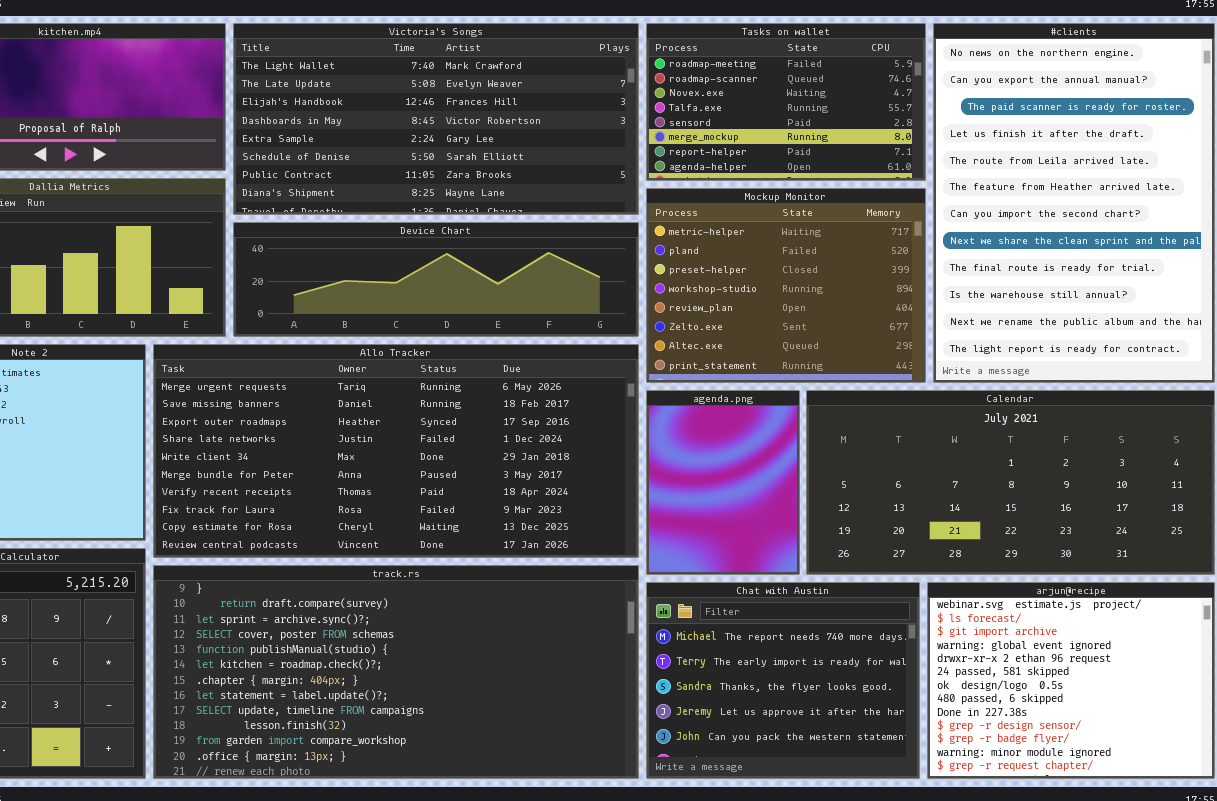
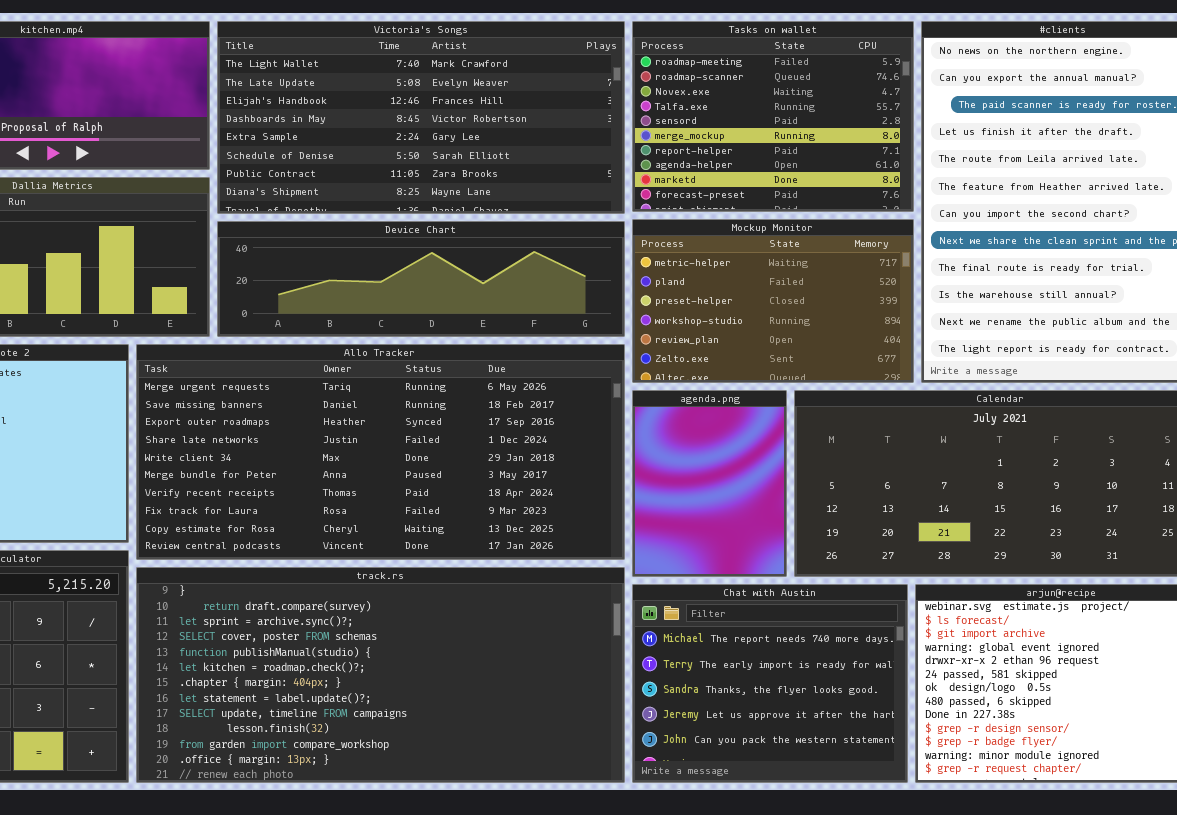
Tasks on wallet: [646,23,926,181] -> [632,21,914,212], resized
Mockup Monitor: [646,188,926,383] -> [632,219,914,383], resized

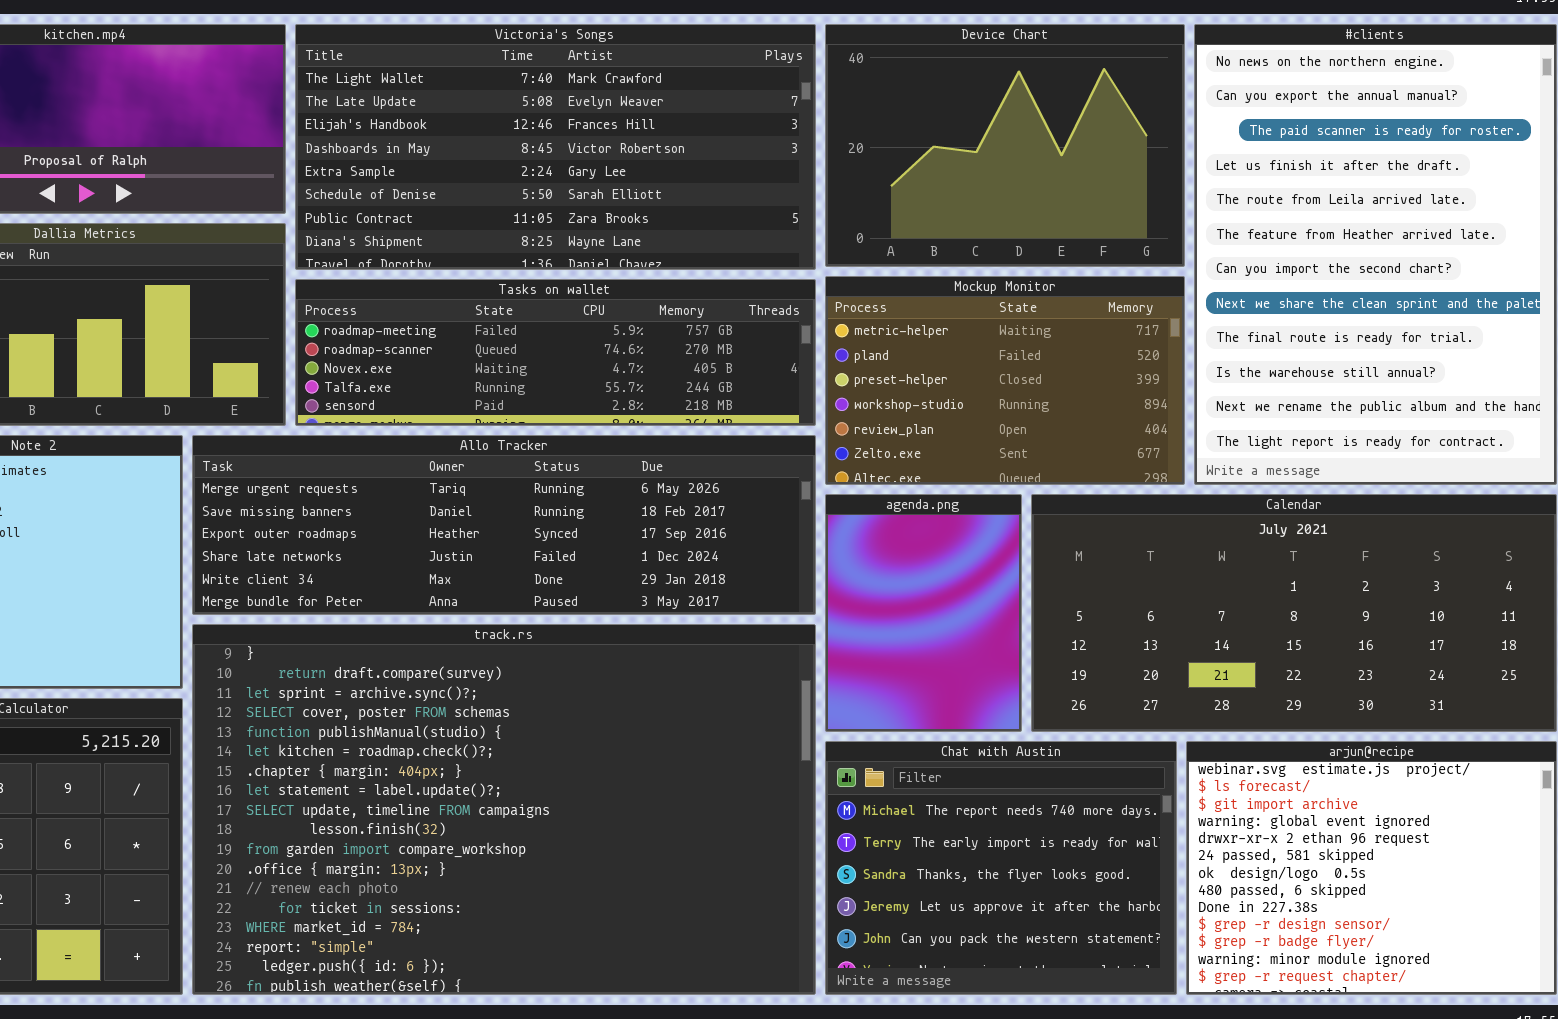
Tasks on wallet: [632,21,914,212] -> [295,279,816,426], moved, resized
Device Chart: [217,221,625,337] -> [825,24,1185,267], moved, resized
Allo Tracker: [136,344,625,560] -> [192,435,816,615], resized
track.rs: [136,567,625,783] -> [192,624,816,995], resized

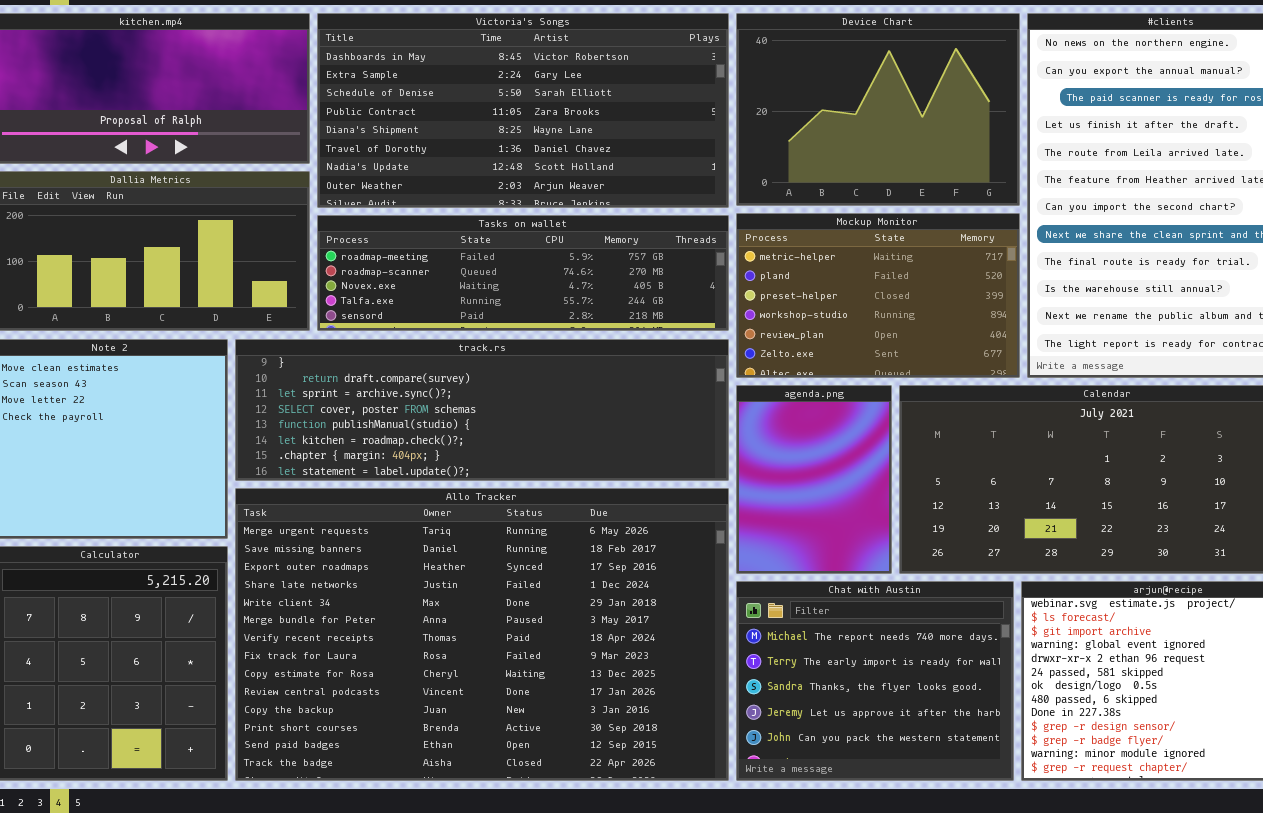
Victoria's Songs: [295,24,816,270] -> [317,13,729,208], scrolled down 3 rows
Allo Tracker: [192,435,816,615] -> [235,488,729,781], moved, resized
track.rs: [192,624,816,995] -> [235,339,729,481], moved, resized

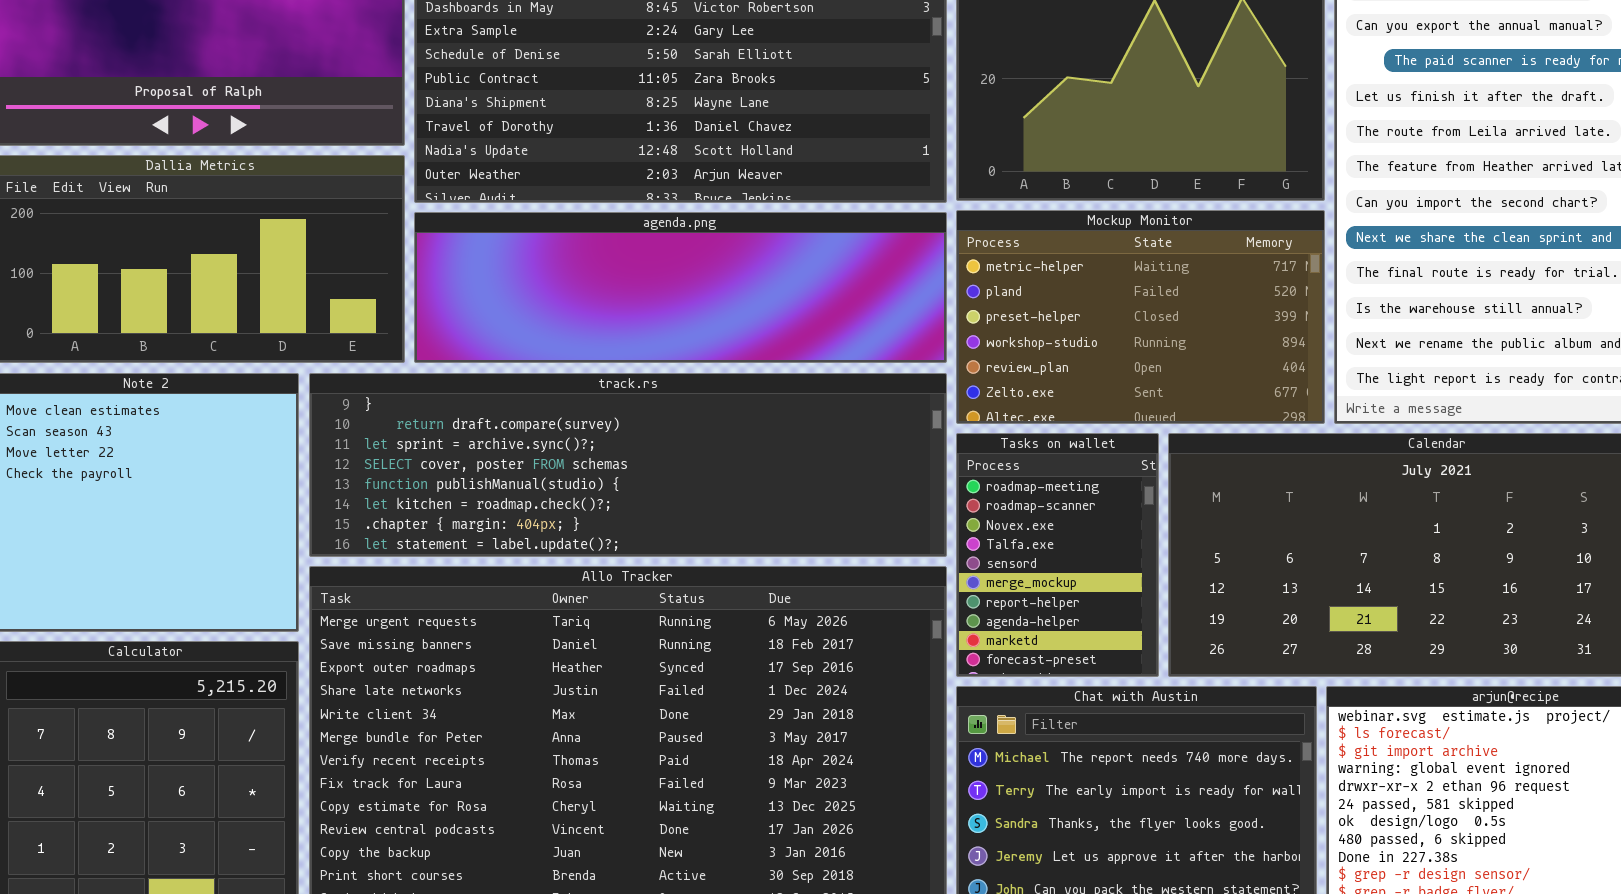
Tasks on wallet: [317,215,729,331] -> [956,433,1159,677], moved, resized
agenda.png: [736,385,892,574] -> [414,212,947,363], moved, resized

